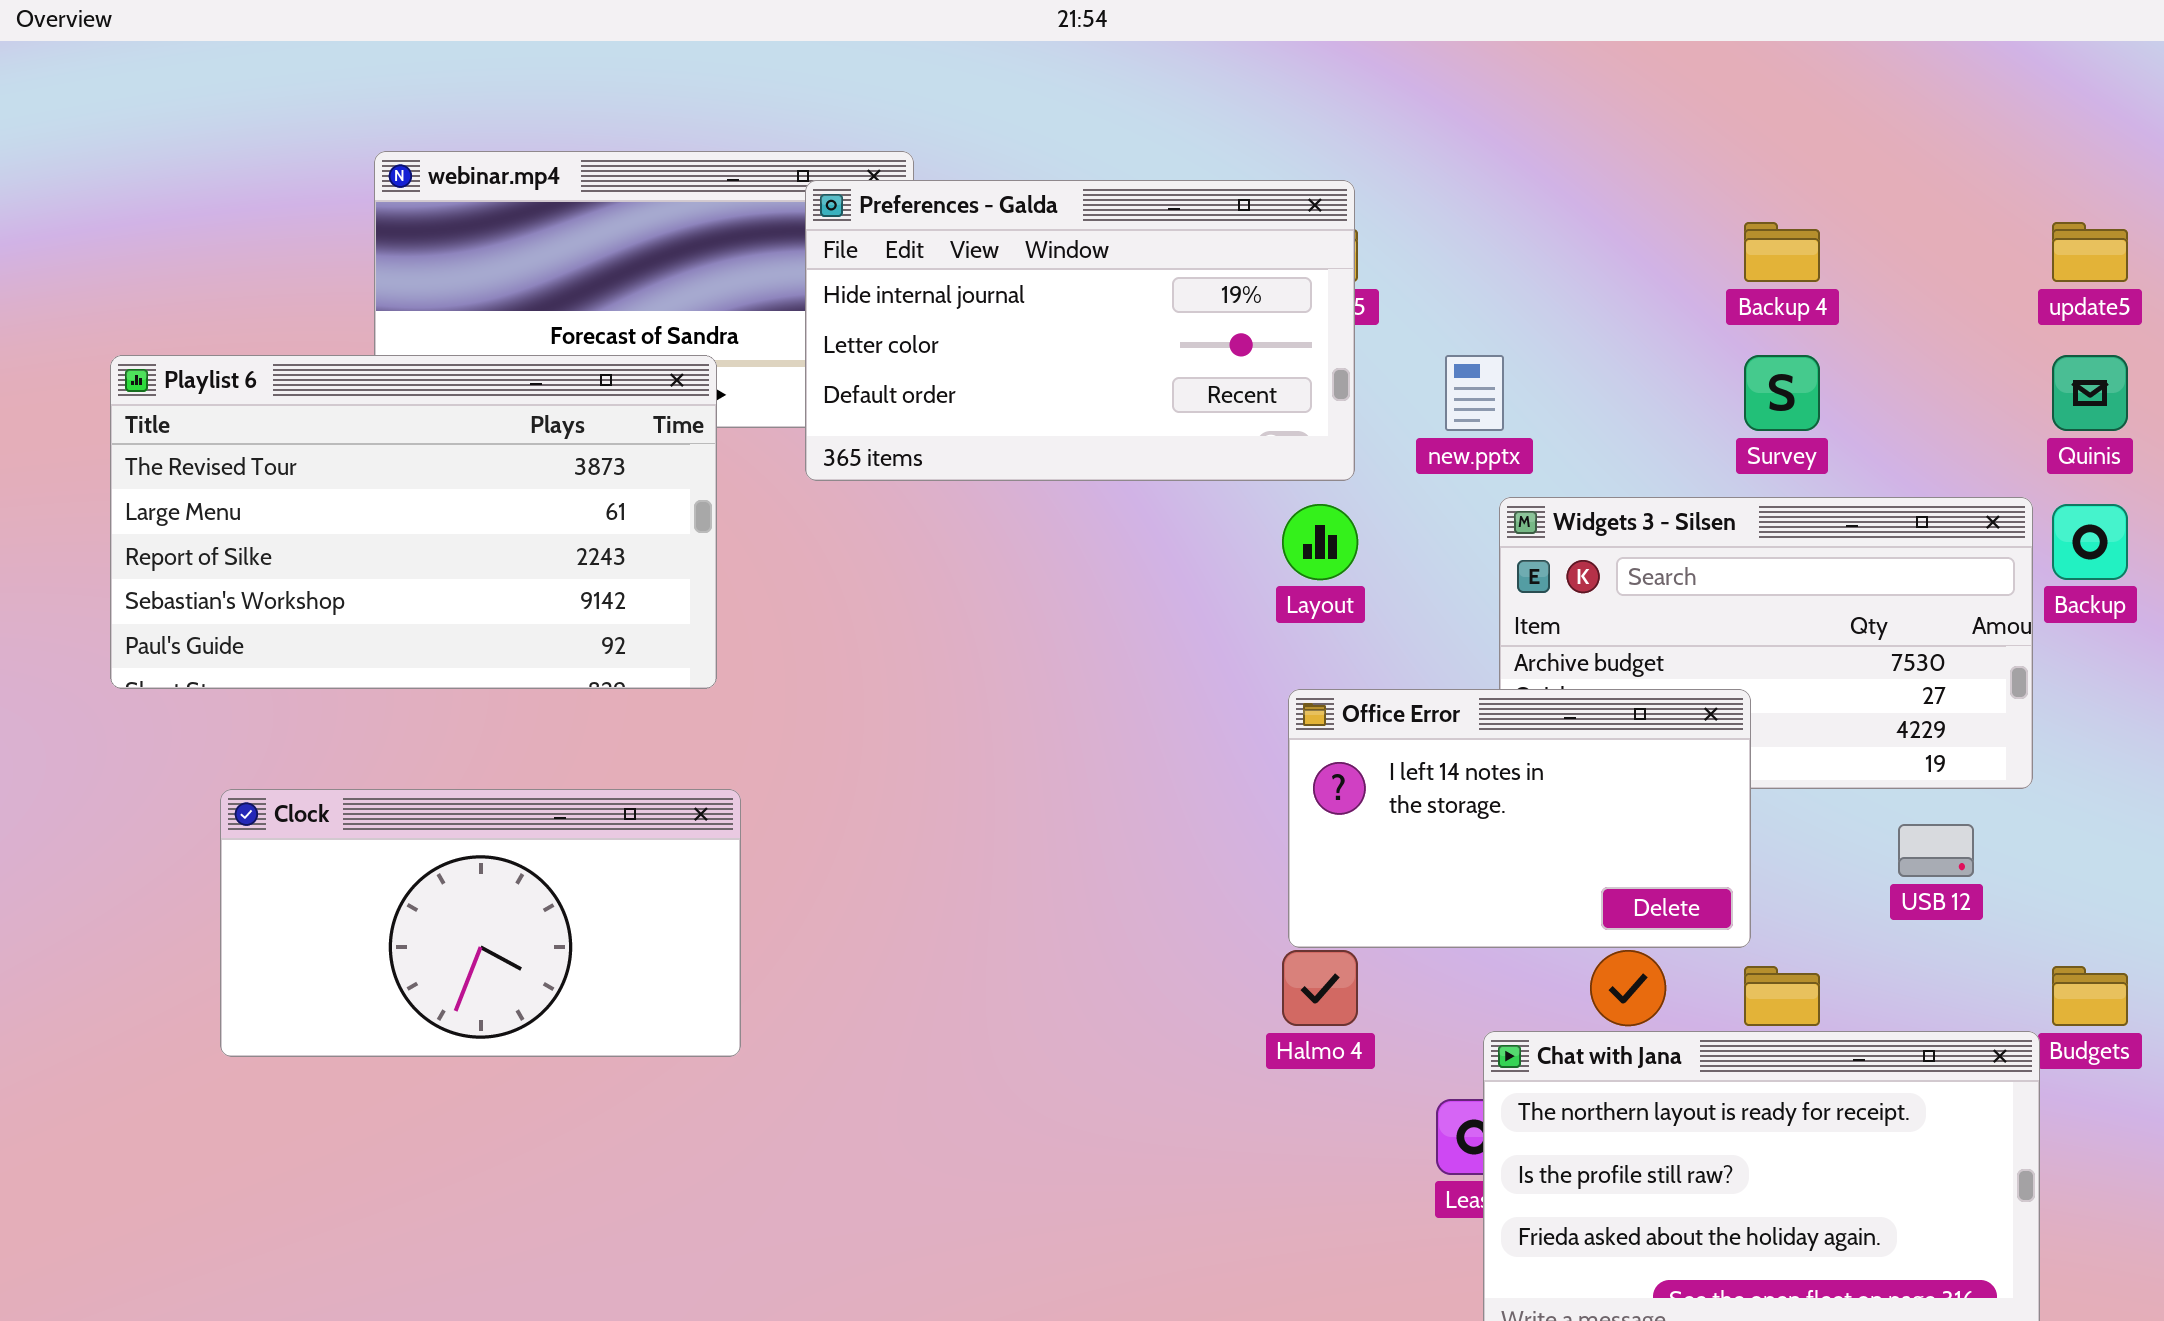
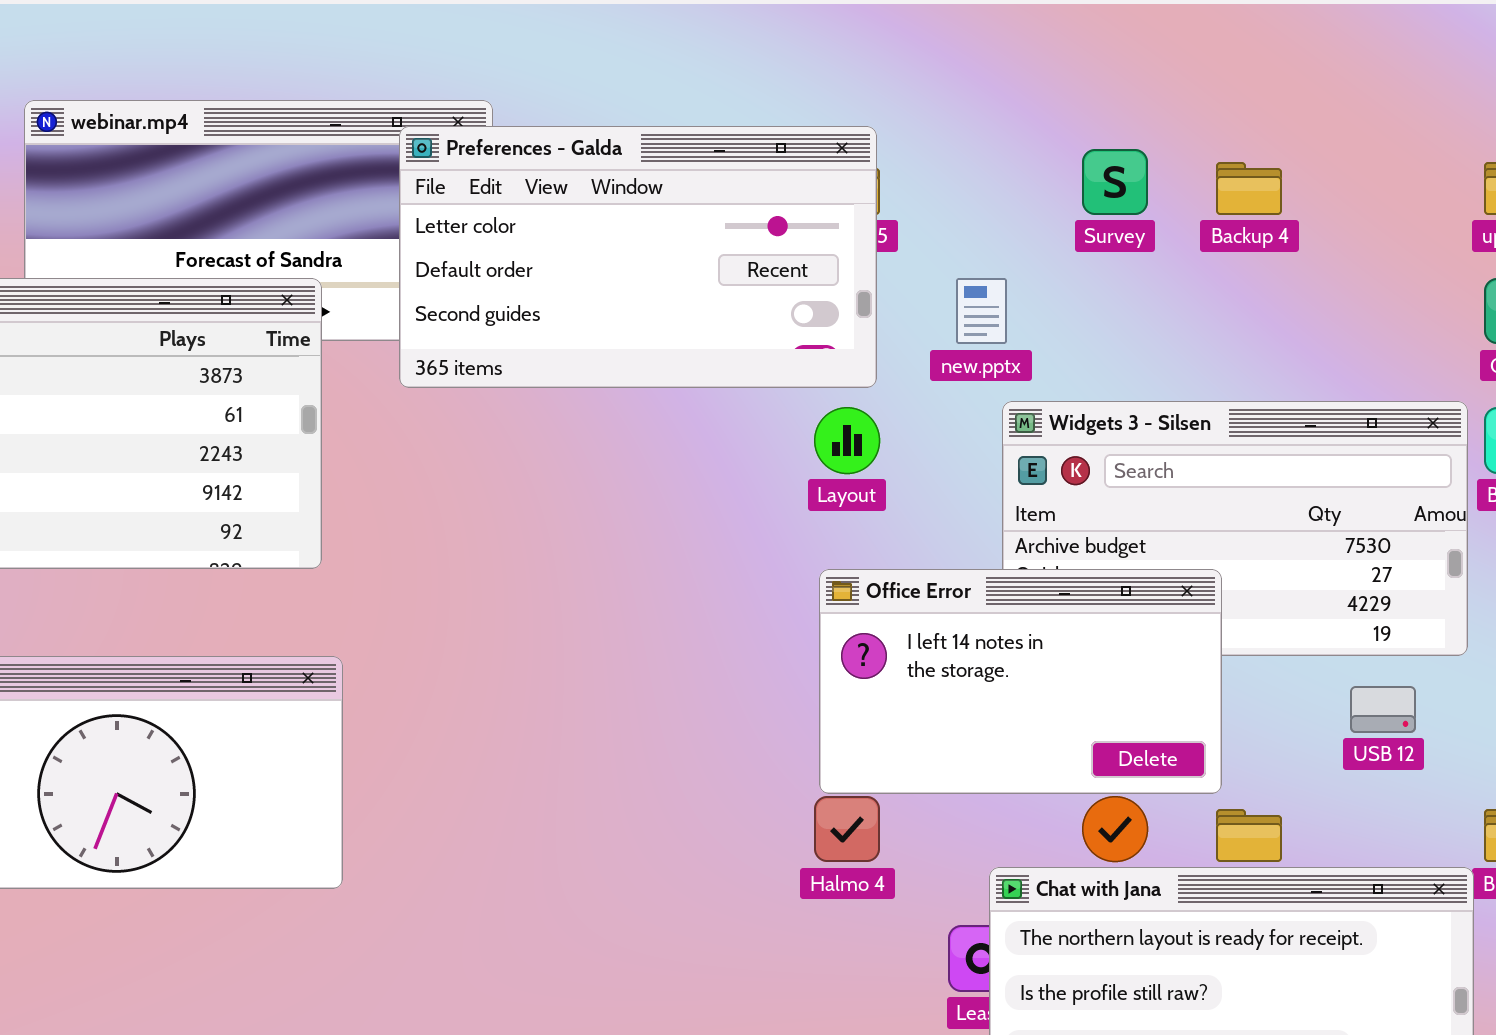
Preferences - Galda: [805,180,1355,481] -> [399,126,877,388], scrolled down 1 row
Survey: [1744,355,1820,431] -> [1082,149,1148,215], moved

